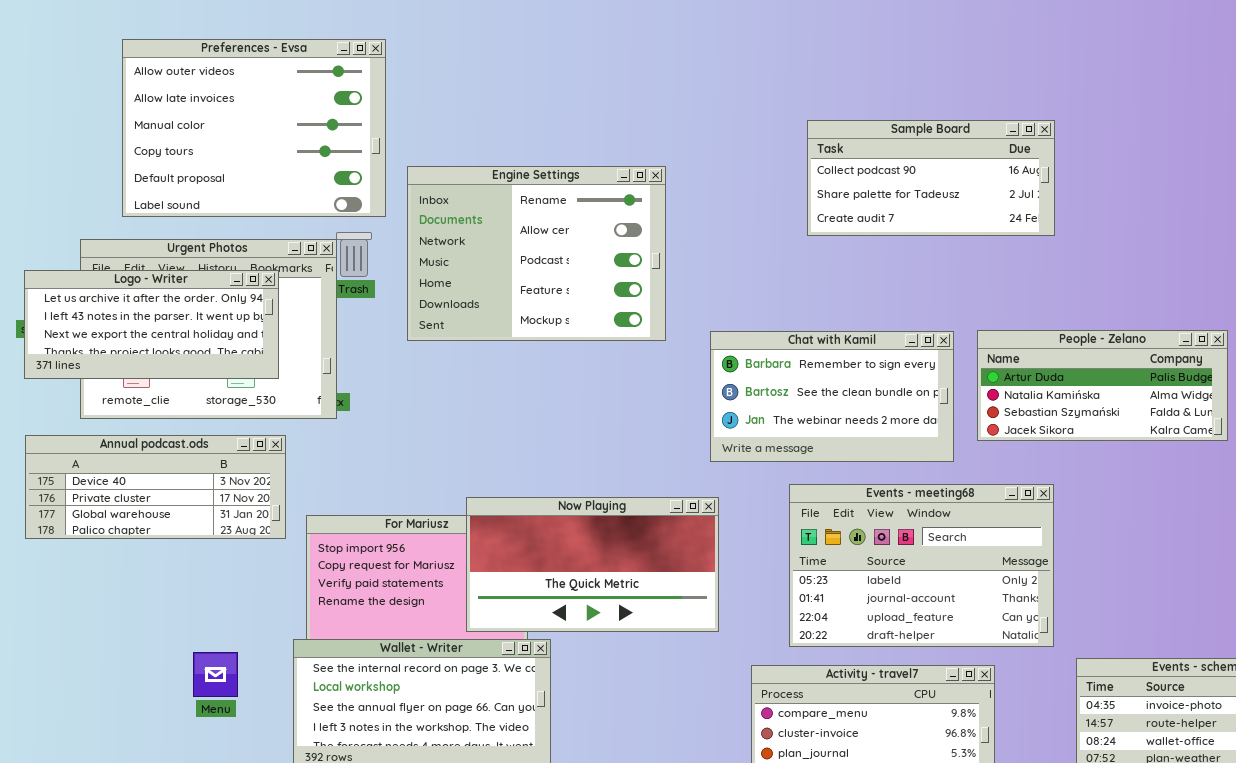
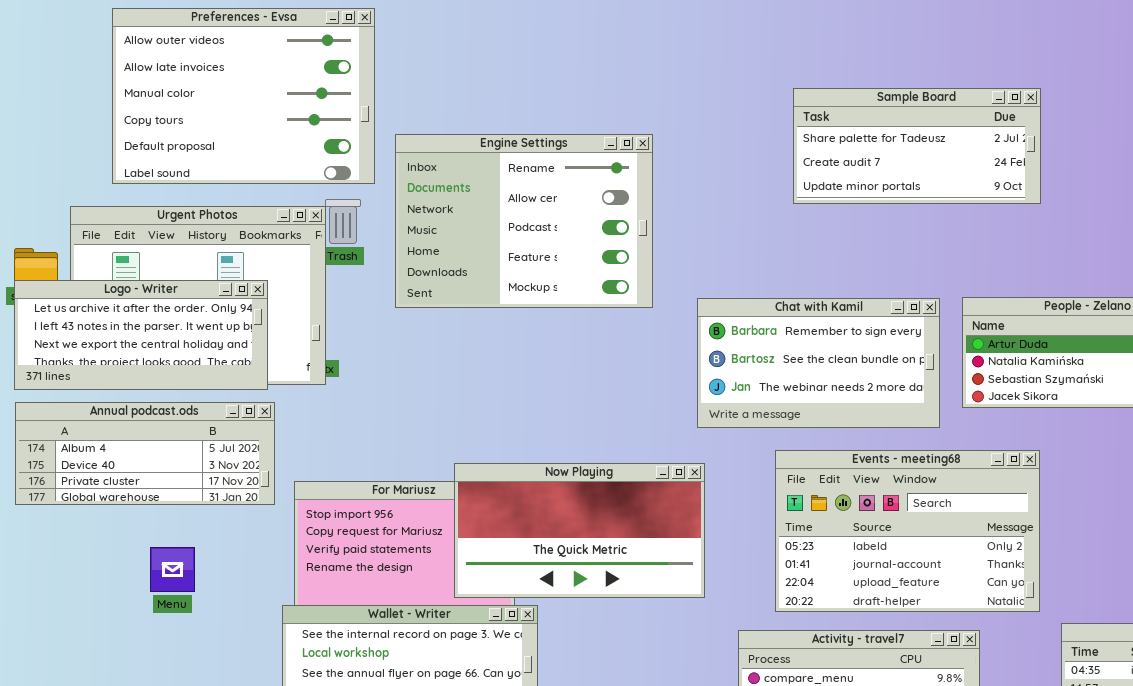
Sample Board: [807,120,1055,236] -> [793,88,1041,204], scrolled down 1 row
Logo - Writer: [24,270,279,379] -> [14,280,268,390], moved
Annual podcast.ods: [25,435,286,539] -> [15,402,275,505], scrolled up 1 row
Menu: [193,652,238,697] -> [150,547,195,592], moved

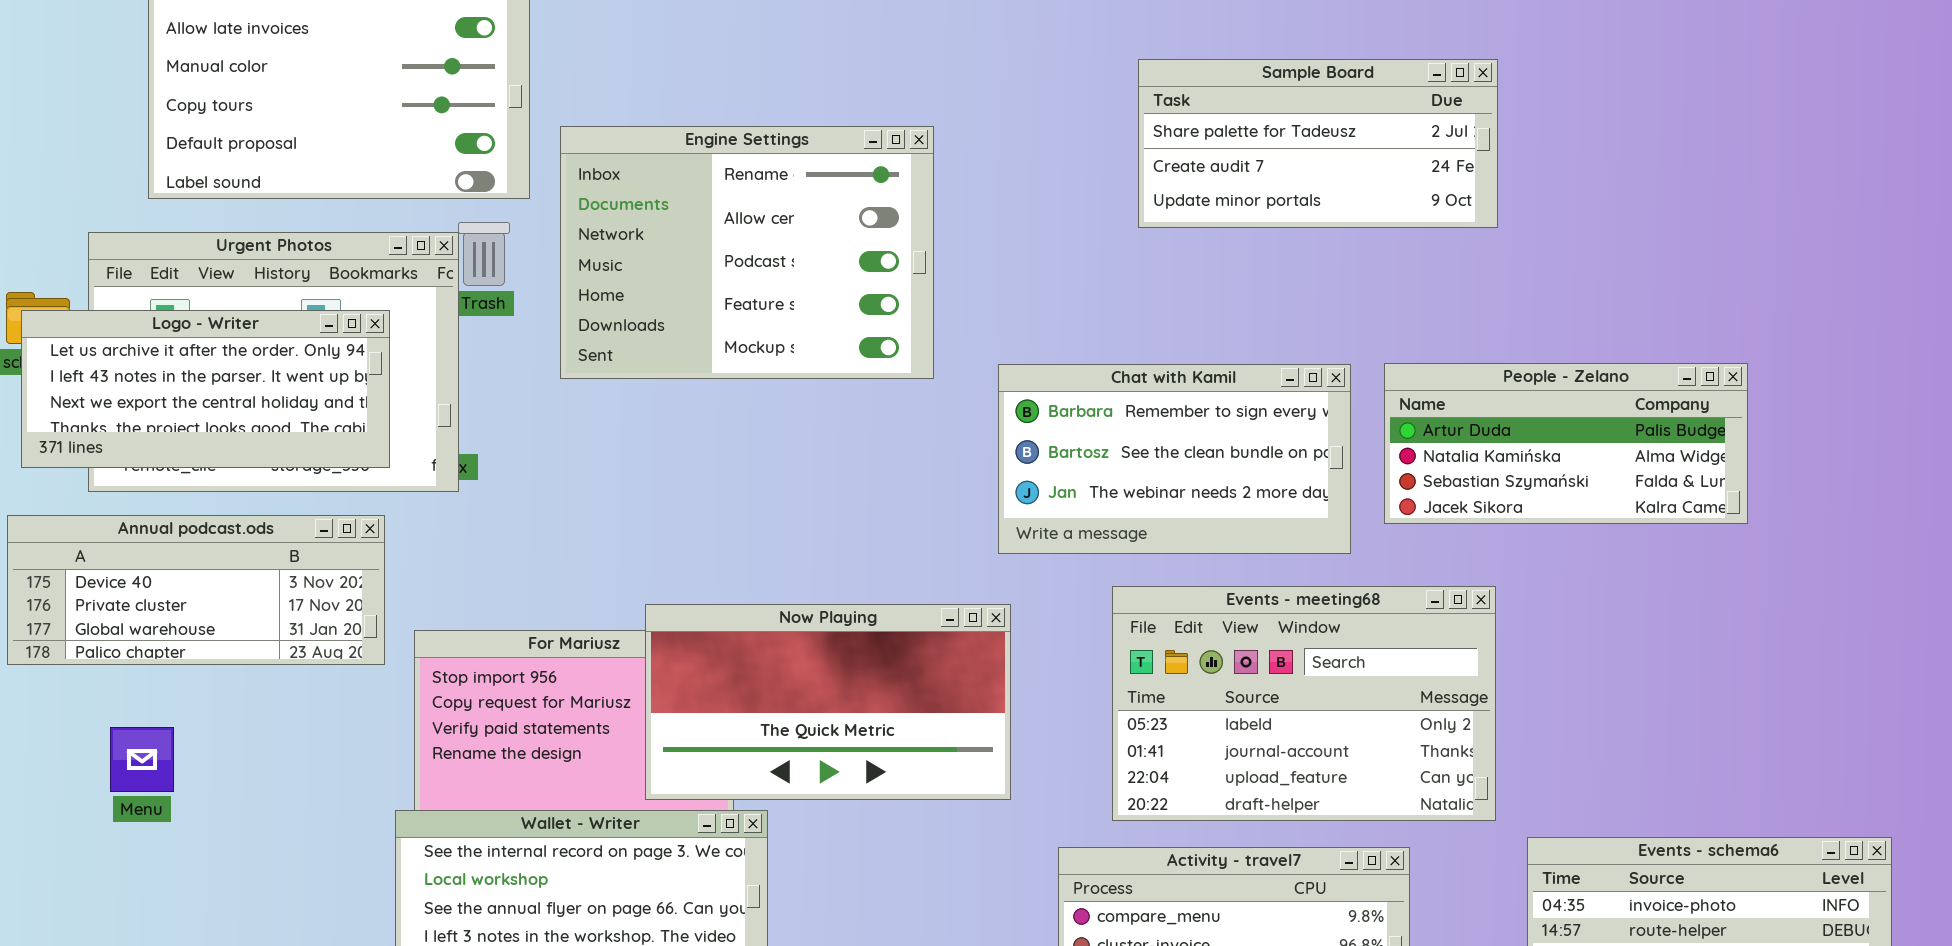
Logo - Writer: [14,280,268,390] -> [21,310,390,468], moved
Annual podcast.ods: [15,402,275,505] -> [7,515,385,665], scrolled down 1 row
Menu: [150,547,195,592] -> [110,727,174,792], moved

